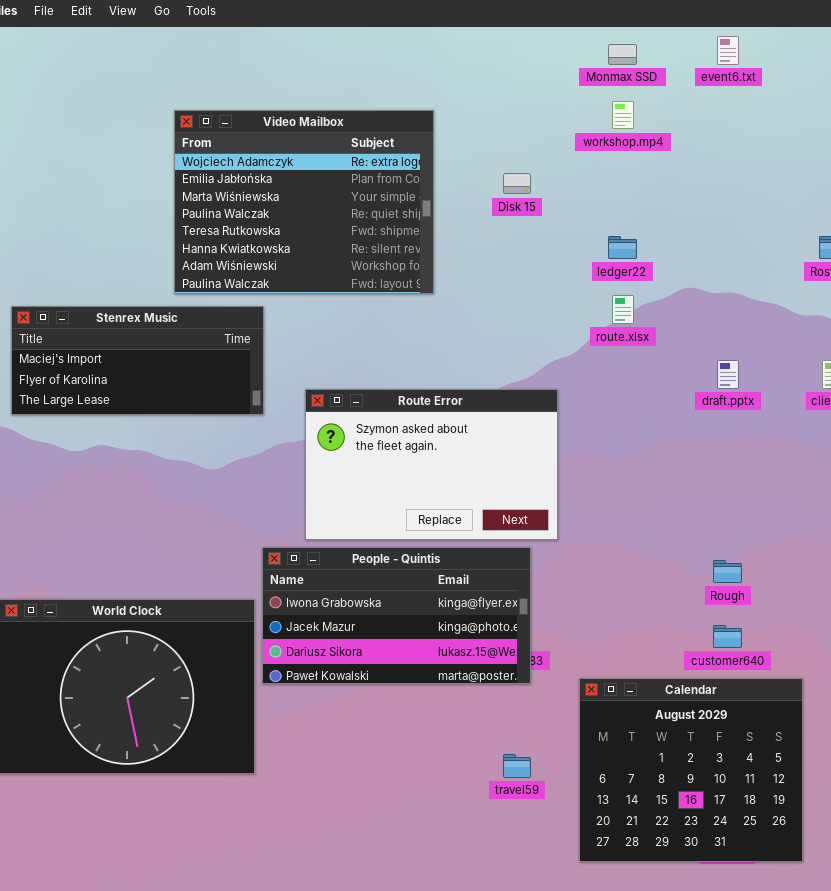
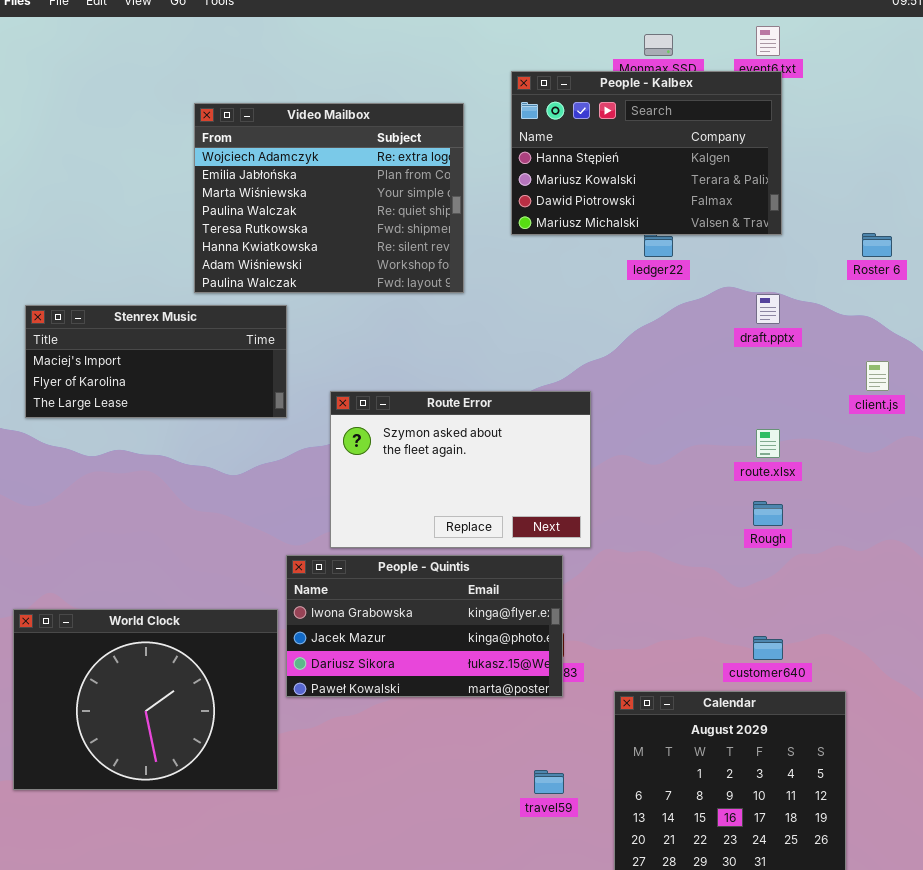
People - Kalbex: none -> [511,71,782,235], opened
route.xlsx: [612,295,634,324] -> [756,429,780,458], moved
draft.pptx: [717,360,739,389] -> [756,294,780,324], moved
Rough: [713,560,742,583] -> [753,501,783,526], moved

